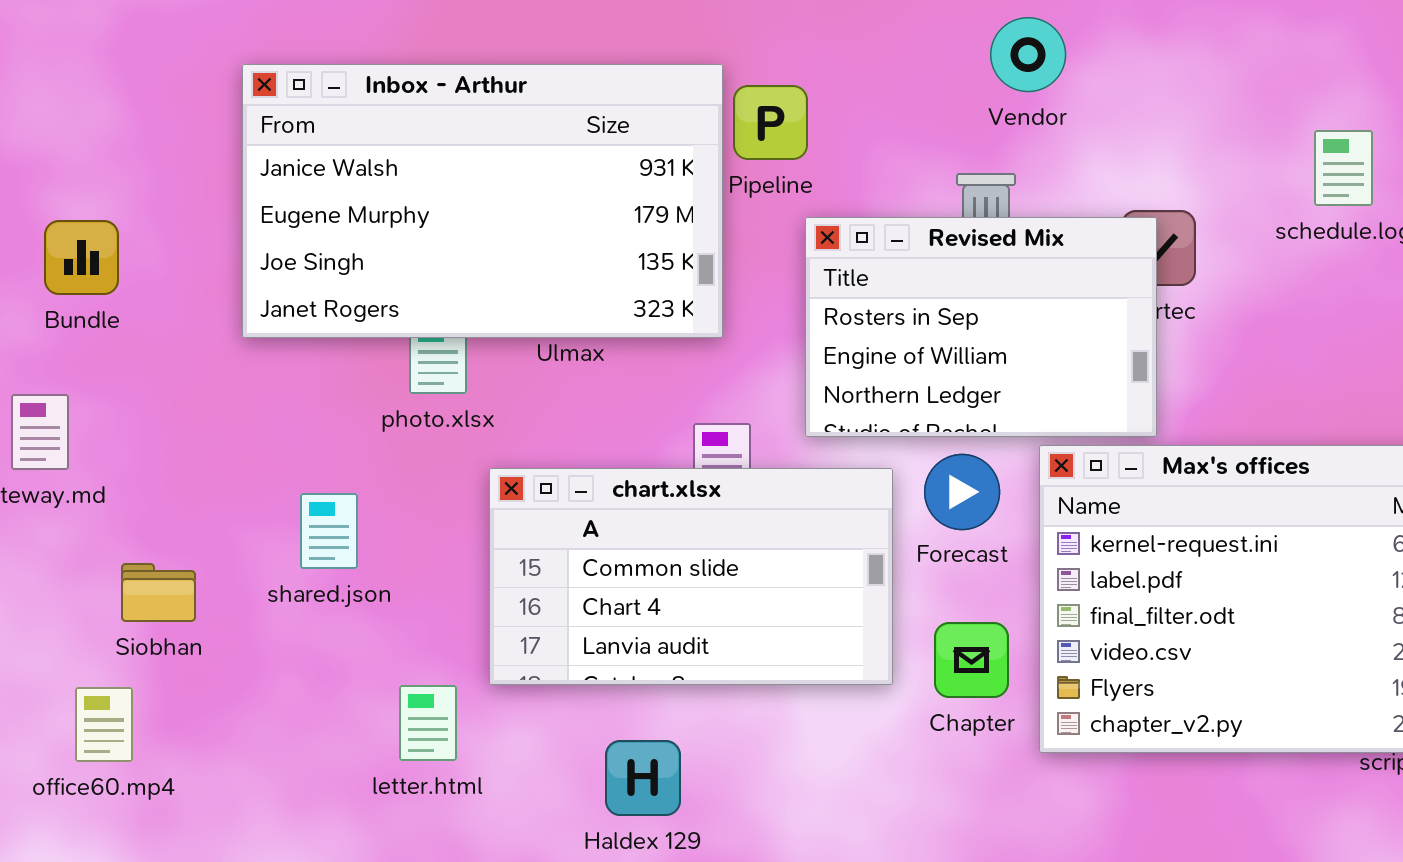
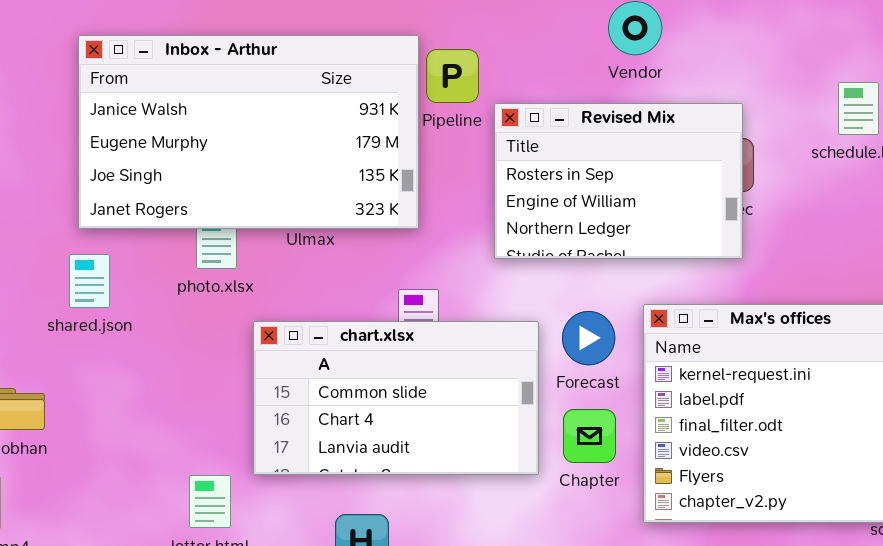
Revised Mix: [805,217,1157,437] -> [494,103,743,259], moved
shared.json: [300,493,358,569] -> [69,254,110,308], moved
Chapter: [934,622,1009,698] -> [563,409,616,463], moved

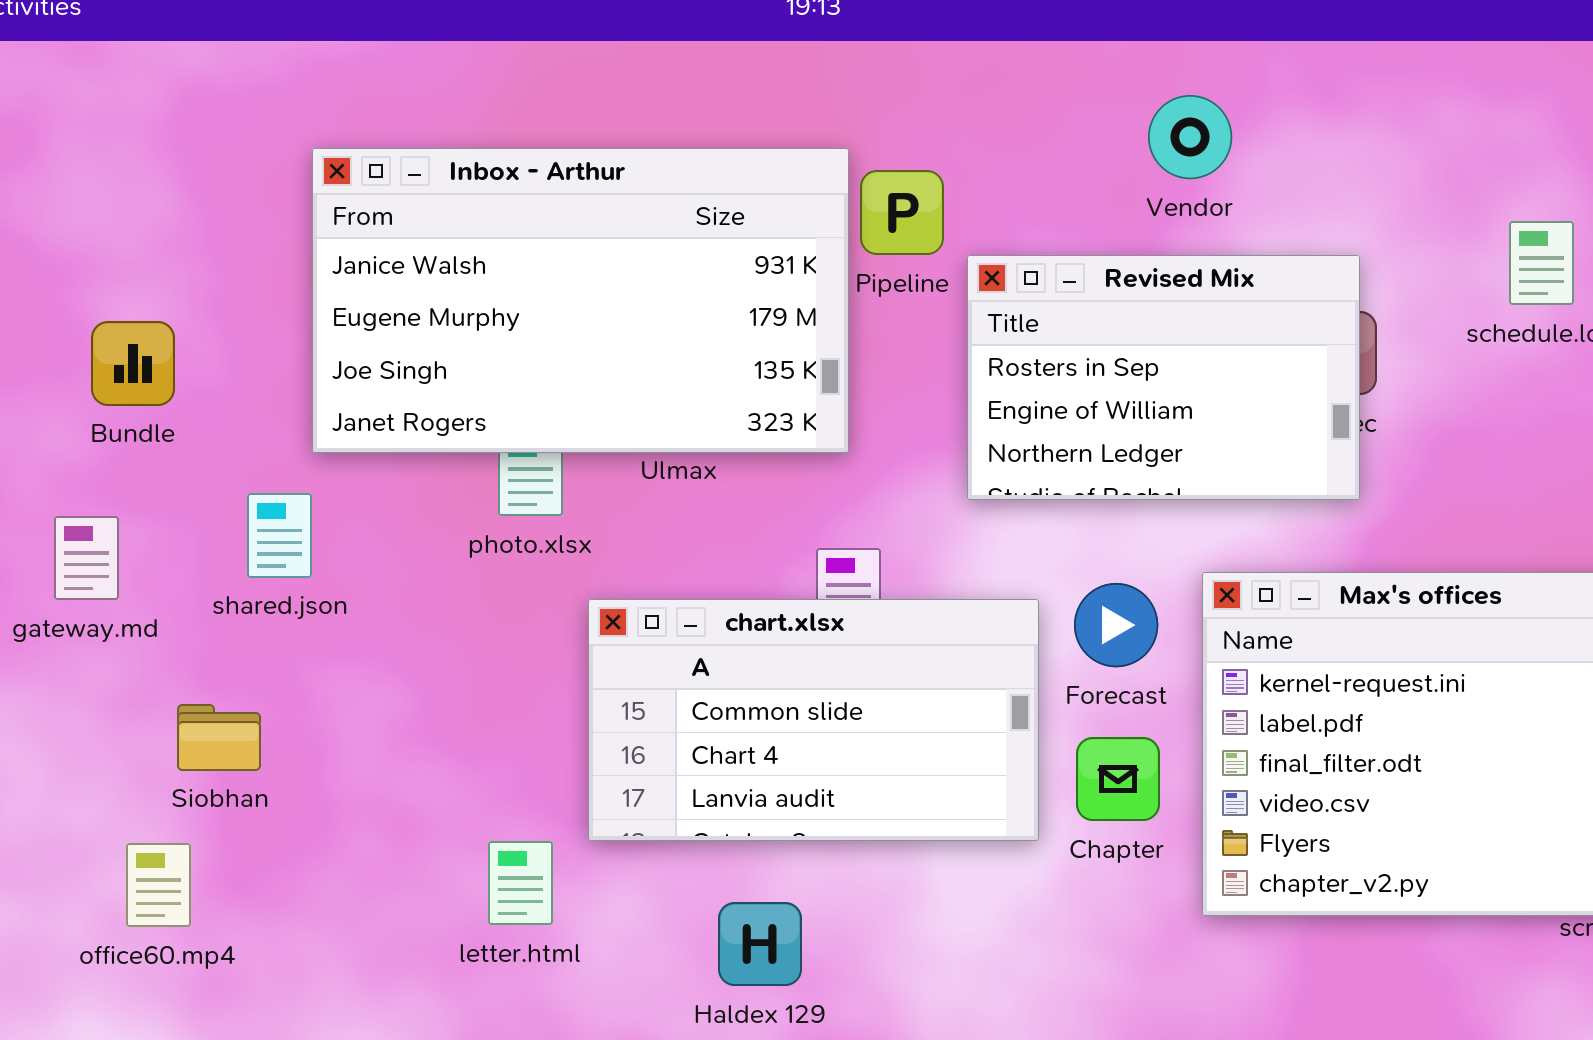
shared.json: [69,254,110,308] -> [247,493,312,578], moved

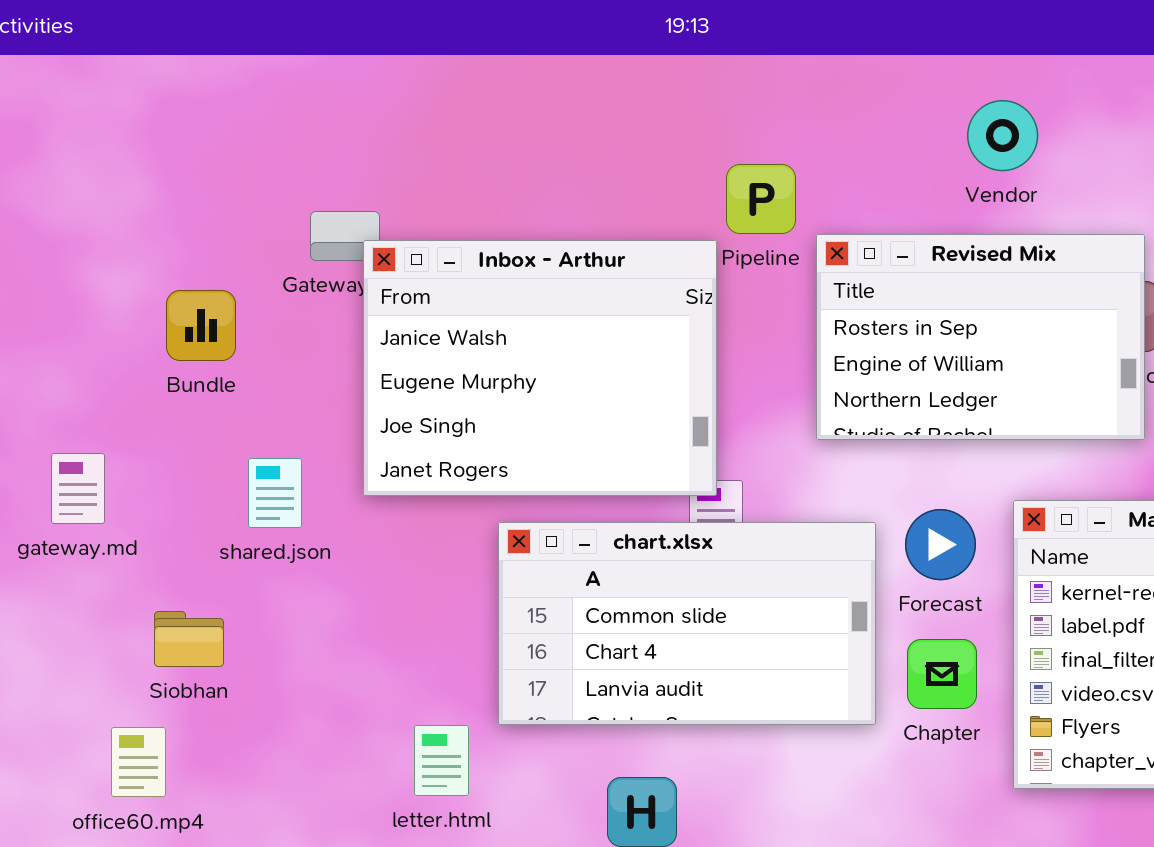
Inbox - Arthur: [312,148,849,453] -> [363,240,717,496], moved, resized
Bundle: [91,321,175,406] -> [166,290,236,361], moved
shared.json: [247,493,312,578] -> [248,458,302,528], moved

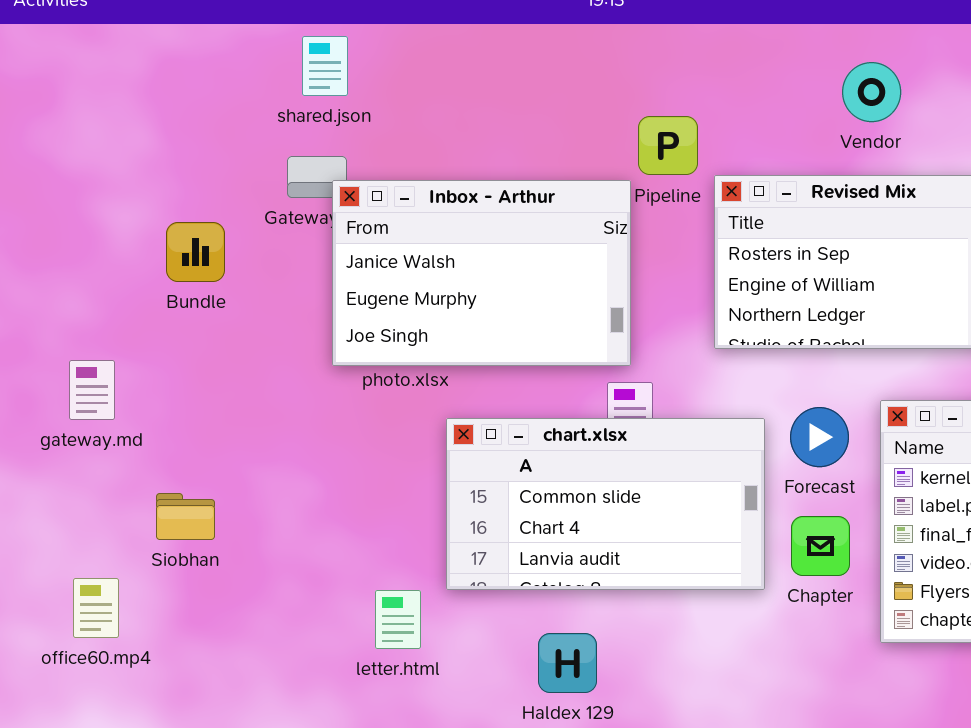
Inbox - Arthur: [363,240,717,496] -> [332,180,631,366], resized
shared.json: [248,458,302,528] -> [302,36,348,96], moved
office60.mp4: [111,727,166,797] -> [73,578,119,638], moved

